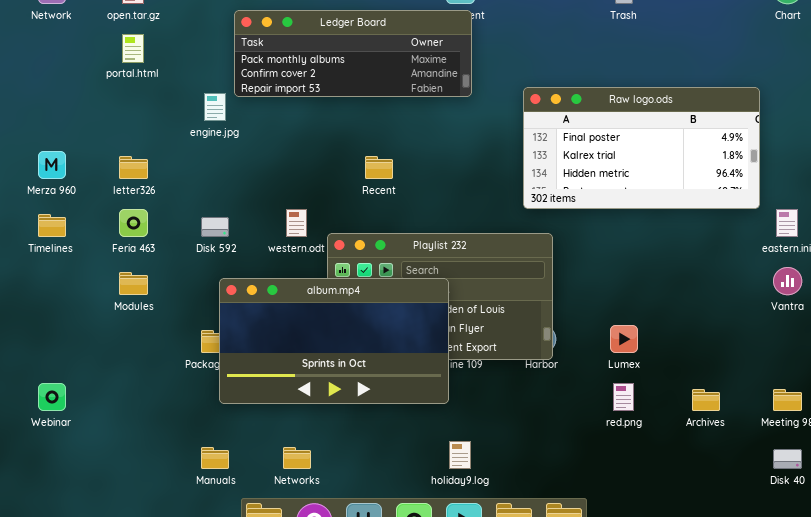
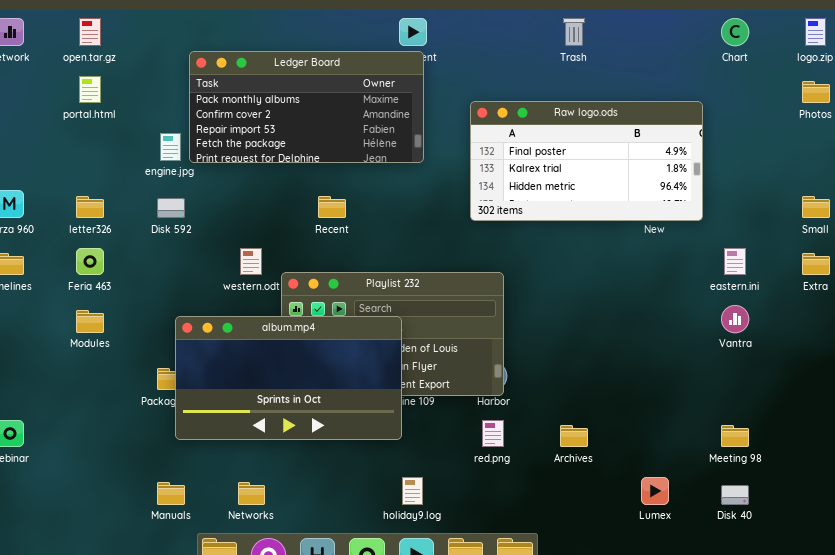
Ledger Board: [234,10,472,97] -> [189,51,424,163], resized
Raw logo.ods: [523,87,760,209] -> [470,101,703,221], moved
Disk 592: [201,217,229,237] -> [157,198,185,218], moved
Lumex: [610,325,638,353] -> [641,477,669,505], moved
red.png: [613,383,634,411] -> [482,420,504,447], moved
Archives: [692,389,720,411] -> [560,425,588,447], moved

